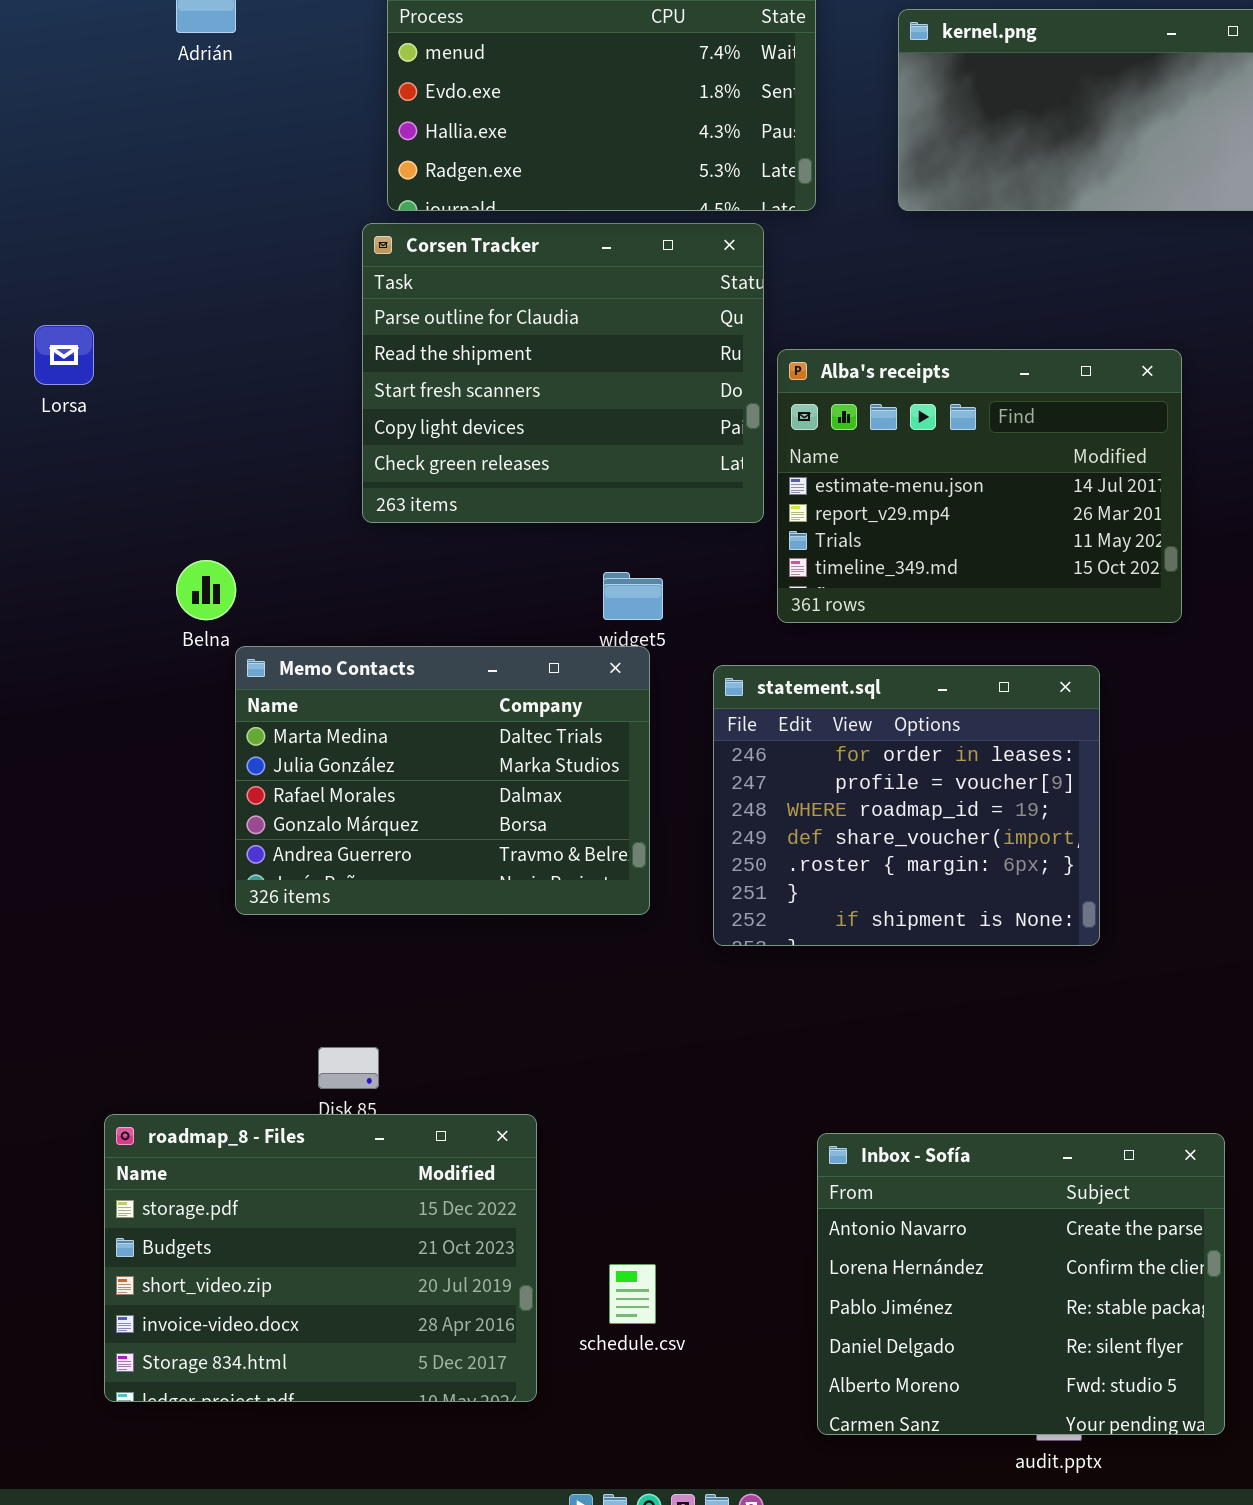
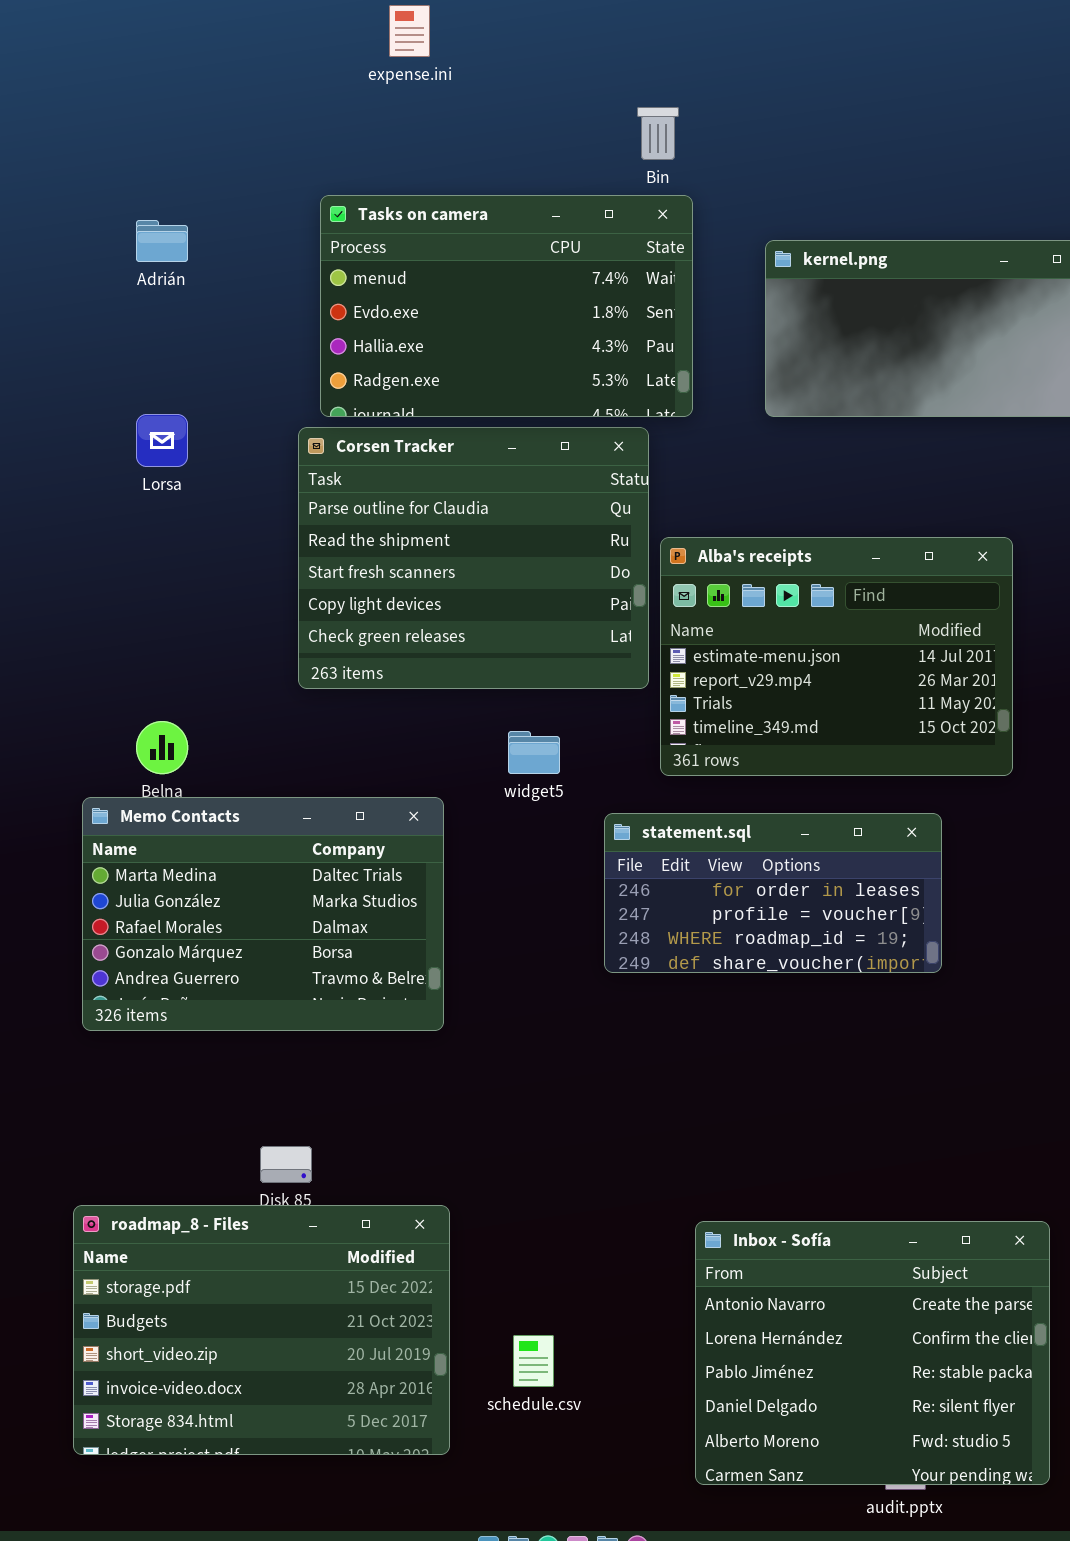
Lorsa: [34,325,94,385] -> [136,414,188,467], moved
Memo Contacts: [235,646,650,915] -> [82,797,444,1031], moved
statement.sql: [713,665,1100,946] -> [604,813,942,973], resized

